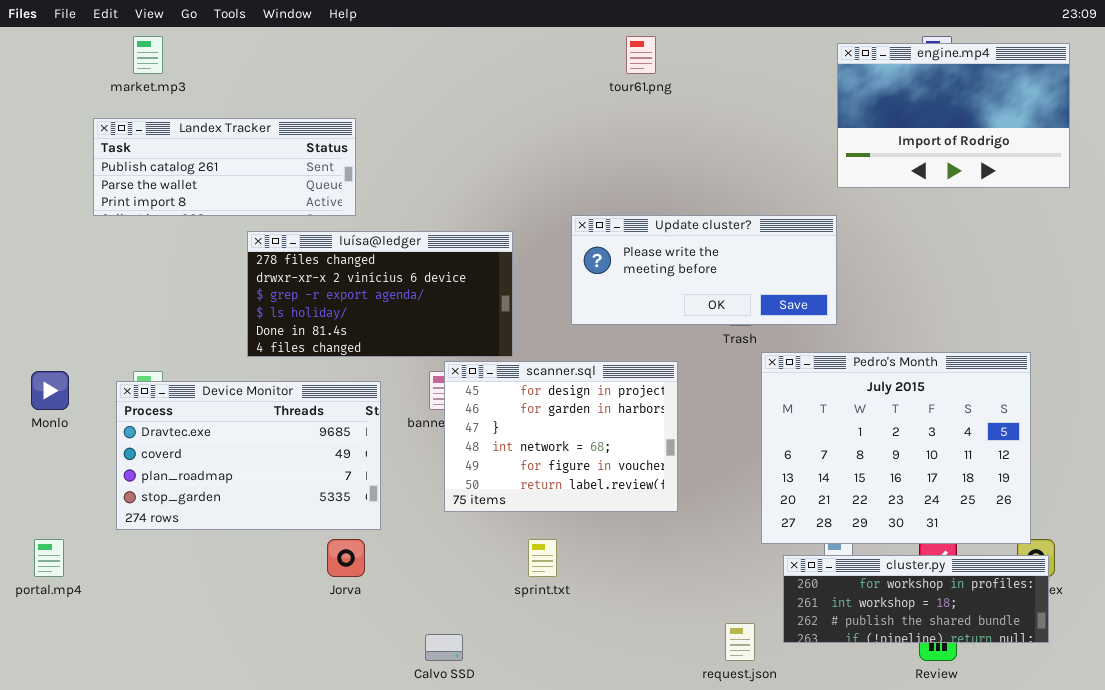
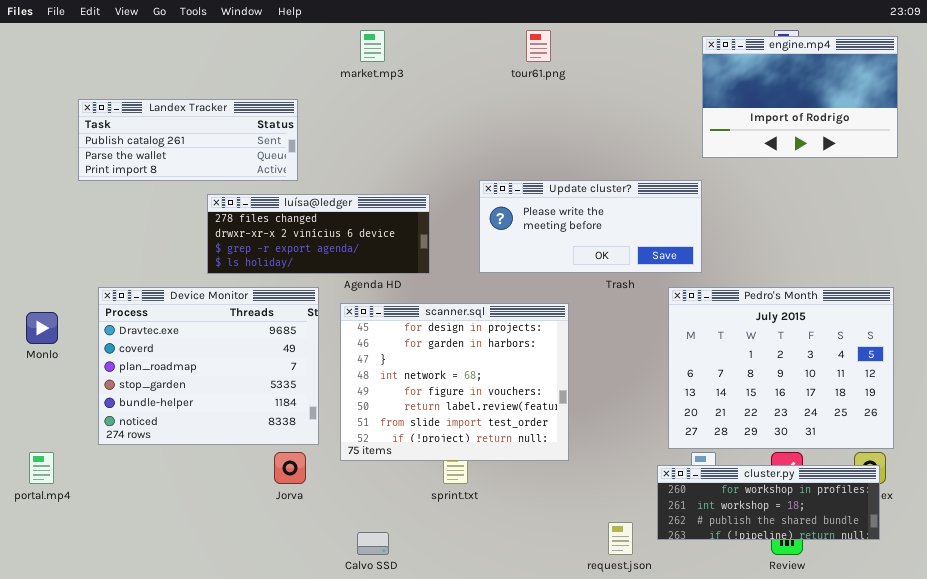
market.mp3: [133,36,163,74] -> [360,30,385,62], moved
luísa@ledger: [247,231,513,357] -> [207,194,430,274], resized
Pedro's Month: [761,352,1031,544] -> [668,287,894,449], moved
scanner.sql: [444,361,678,512] -> [340,303,569,461], resized
Device Monitor: [116,381,381,530] -> [98,287,319,445], resized

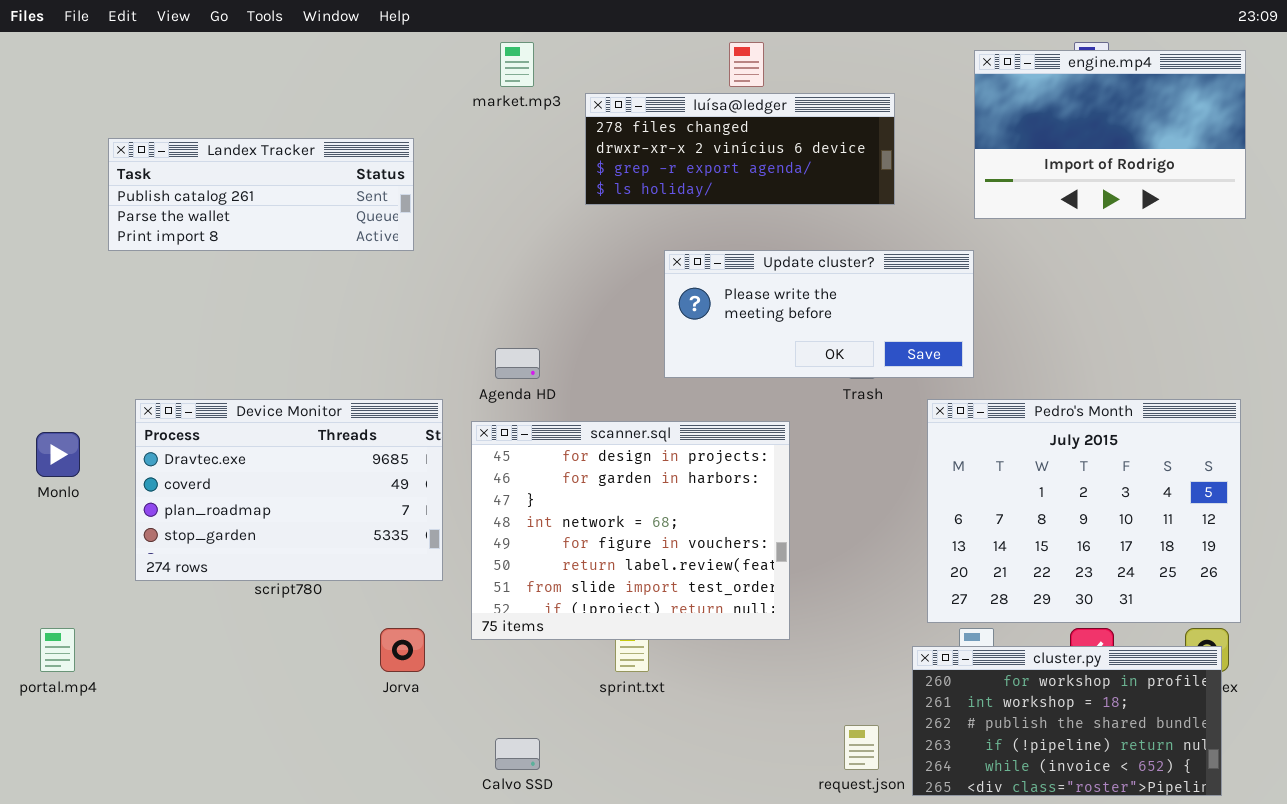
luísa@ledger: [207,194,430,274] -> [585,93,895,205], moved
Device Monitor: [98,287,319,445] -> [135,399,443,581], resized
cluster.py: [657,465,880,540] -> [912,646,1222,796], resized

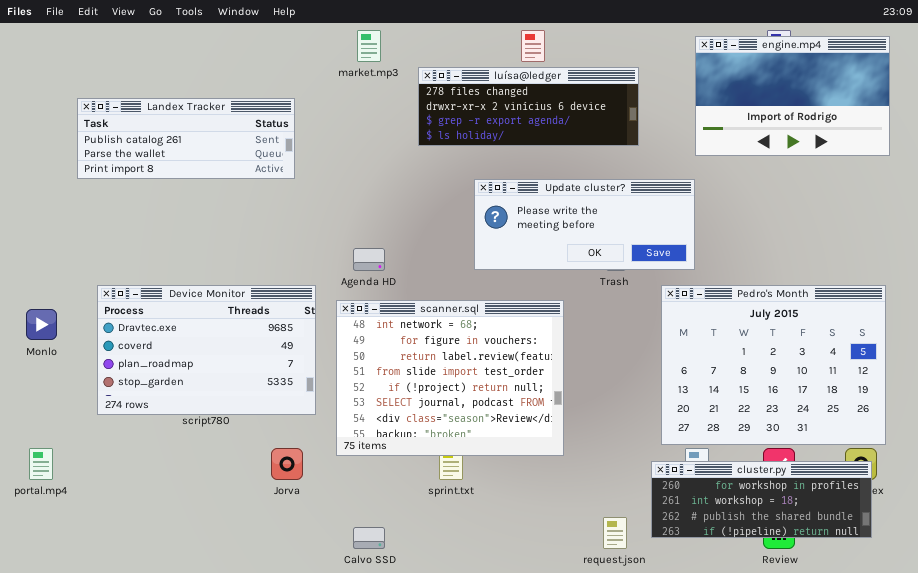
scanner.sql: [471,421,790,640] -> [336,300,564,456], scrolled down 3 rows
cluster.py: [912,646,1222,796] -> [651,461,872,538], resized

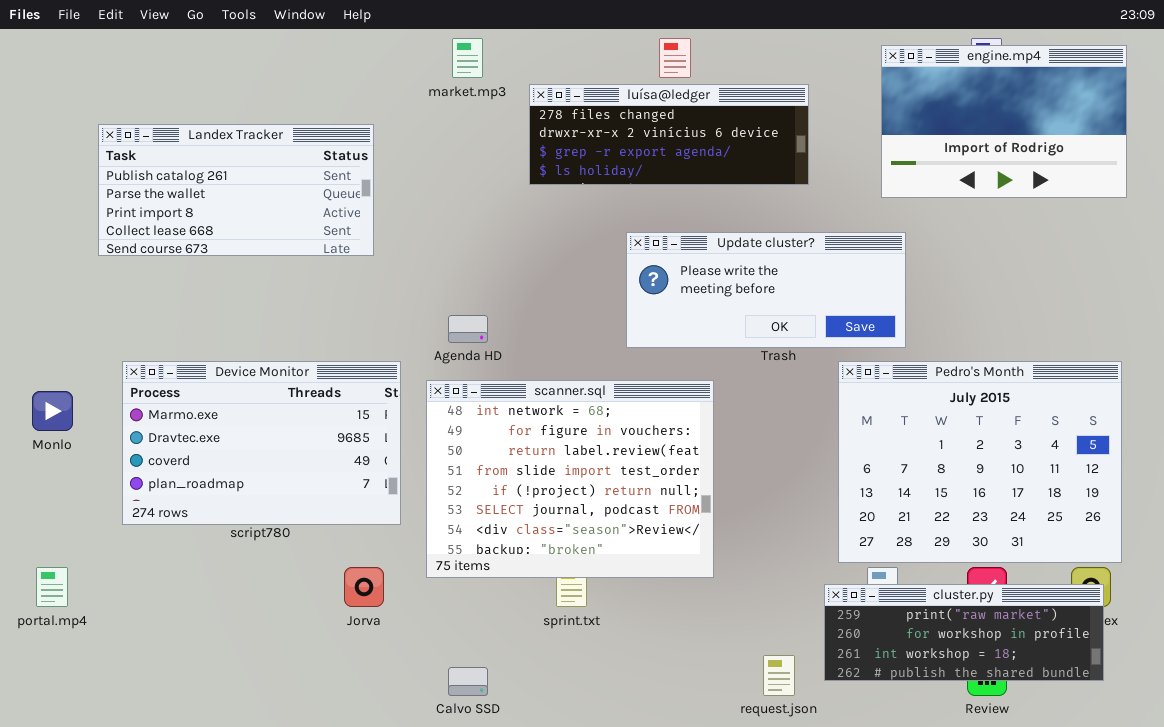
Landex Tracker: [77,98,295,179] -> [98,124,374,256], resized
Update cluster?: [474,179,695,270] -> [626,232,906,348], moved
Device Monitor: [97,285,316,415] -> [122,361,401,525], scrolled up 1 row
cluster.py: [651,461,872,538] -> [824,584,1104,681], scrolled up 1 row

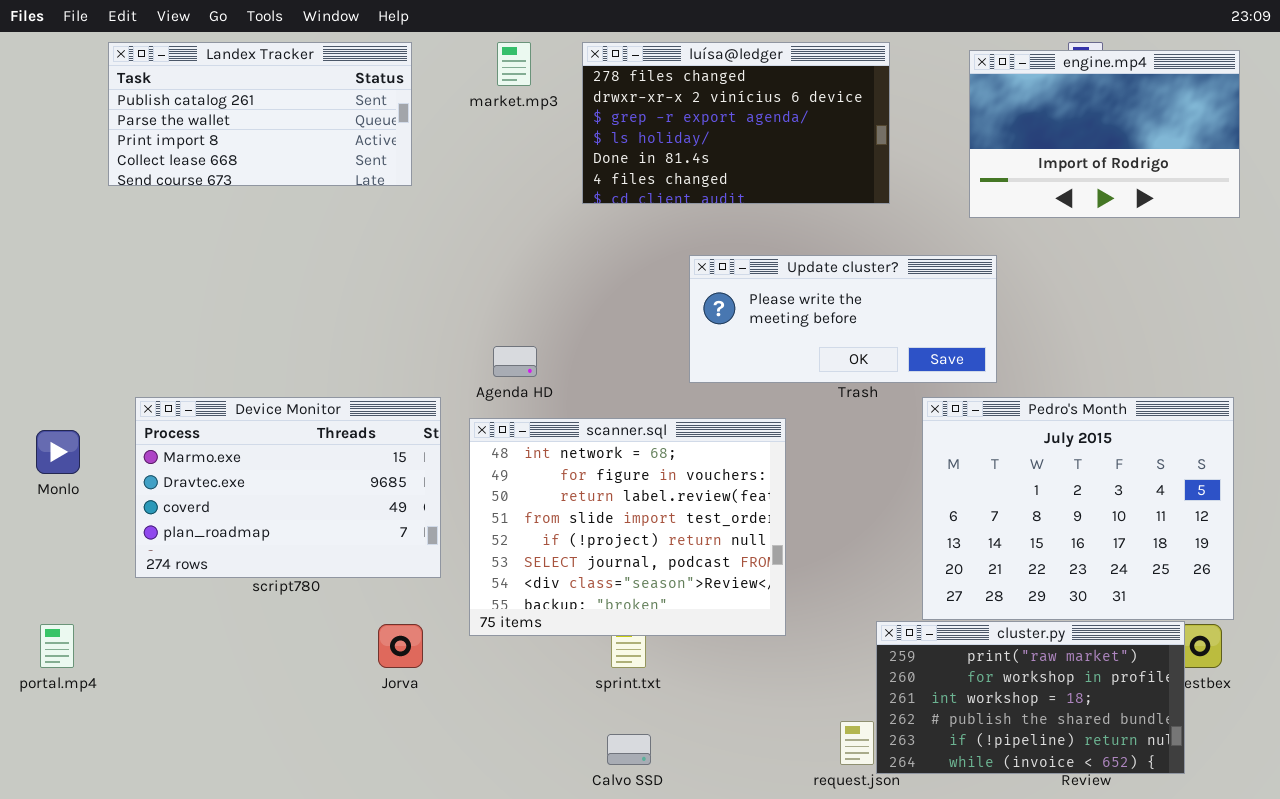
luísa@ledger: [529,84,809,185] -> [582,42,890,204], resized
Landex Tracker: [98,124,374,256] -> [108,42,412,186], moved
cluster.py: [824,584,1104,681] -> [876,621,1185,774], moved, resized
Calvo SSD: [448,667,488,696] -> [607,734,651,765], moved

